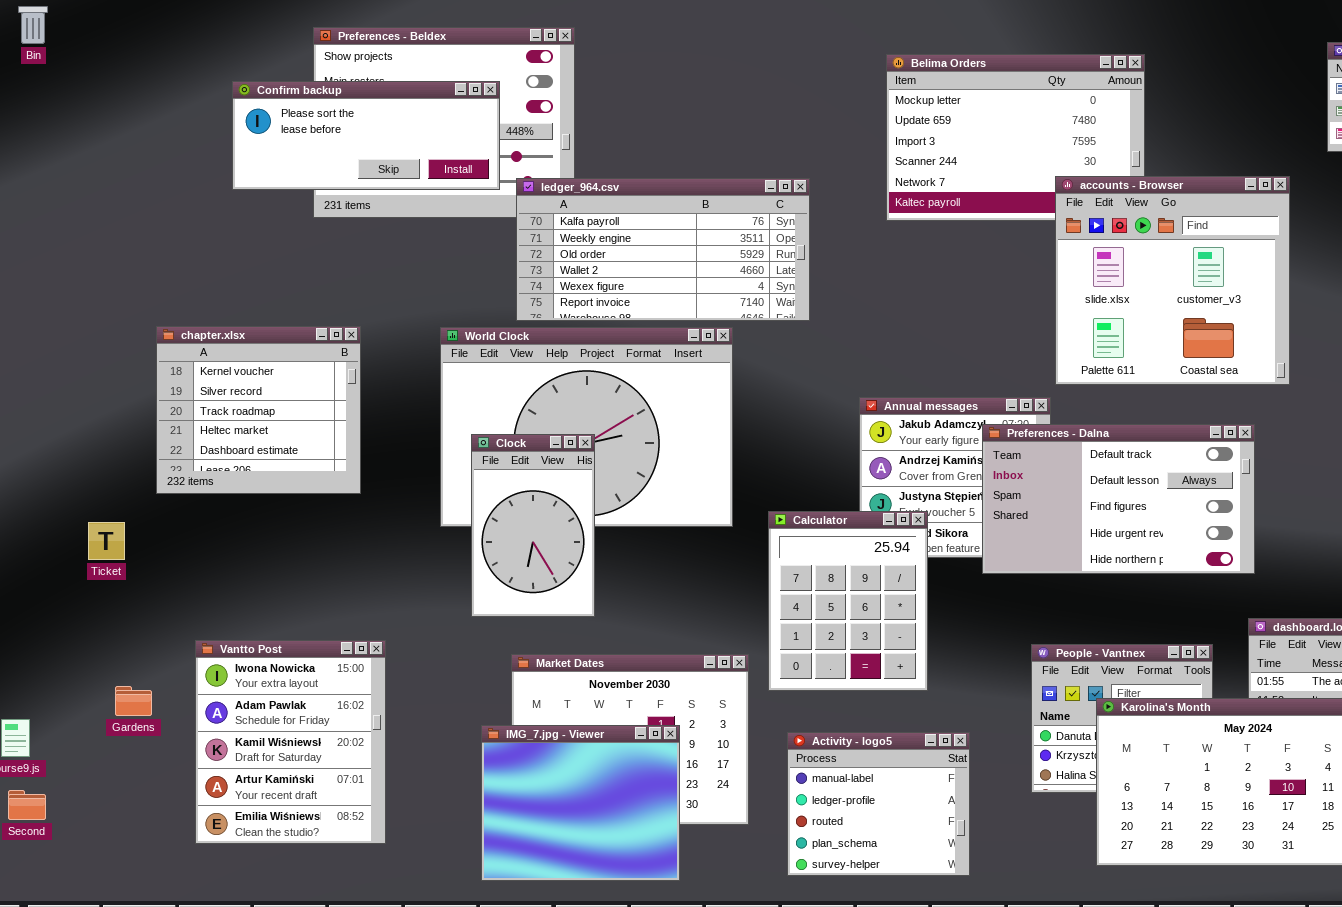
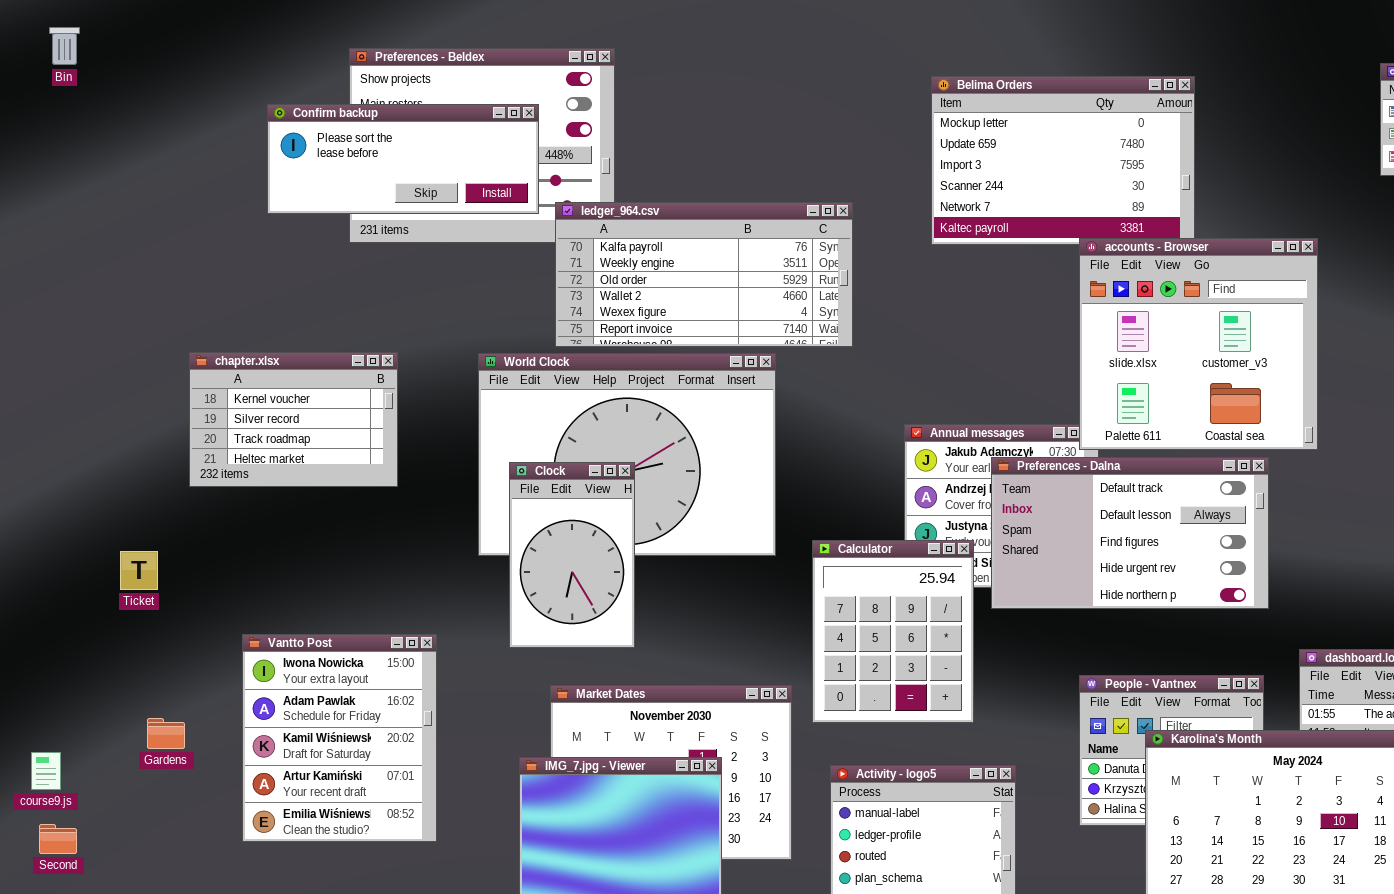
accounts - Browser: [1055,176,1290,385] -> [1079,238,1318,450], moved
chapter.xlsx: [156,326,361,494] -> [189,352,398,487], resized
Preferences - Dalna: [982,424,1255,574] -> [991,457,1269,609], moved
Vantto Post: [195,640,386,844] -> [242,634,437,842], moved

